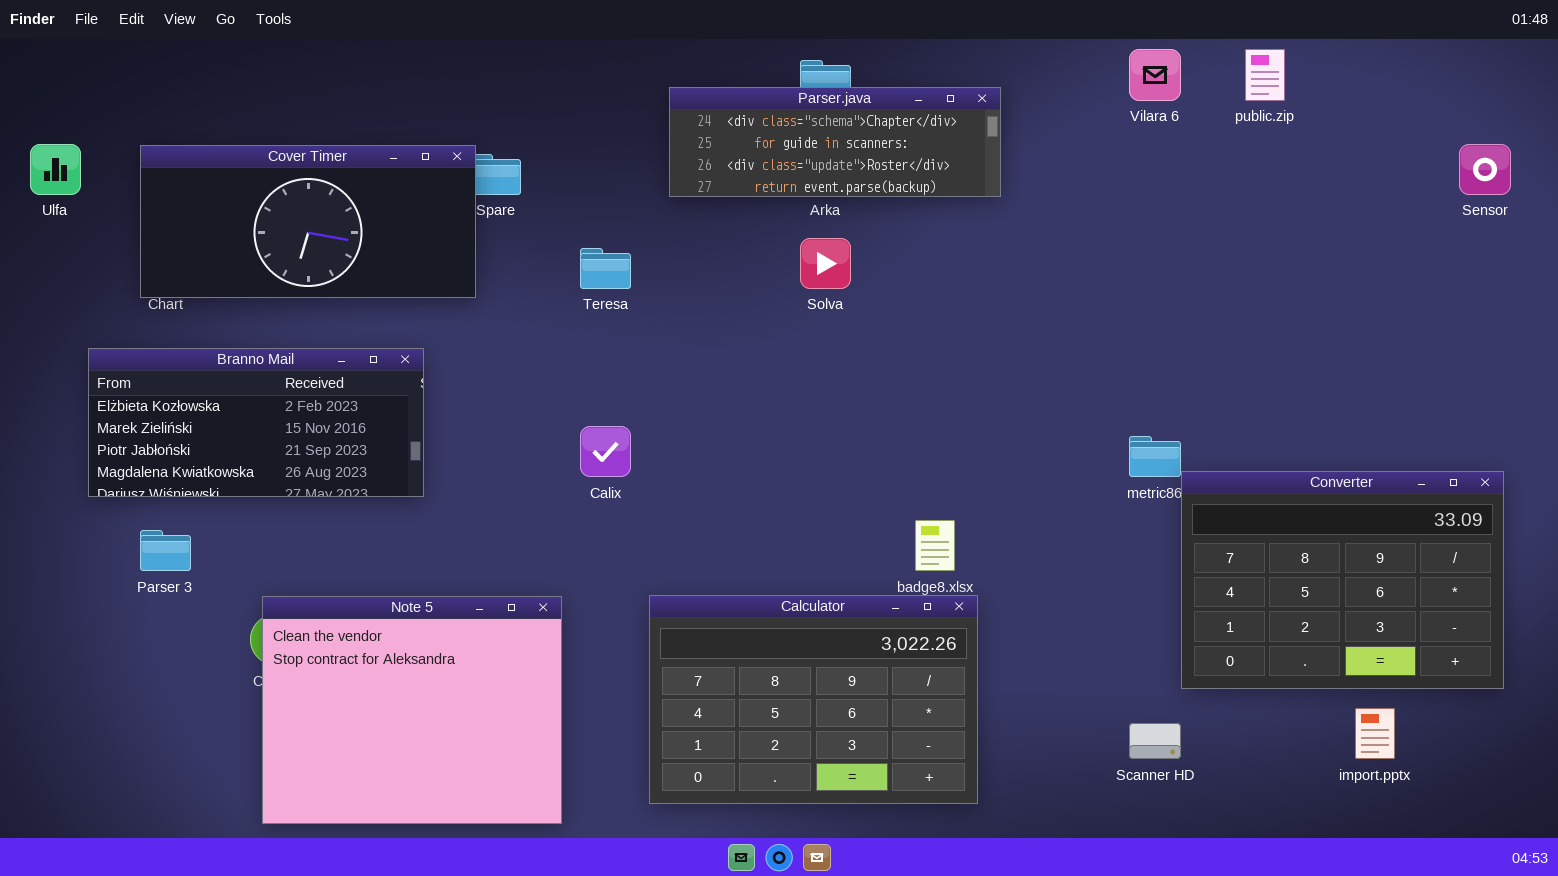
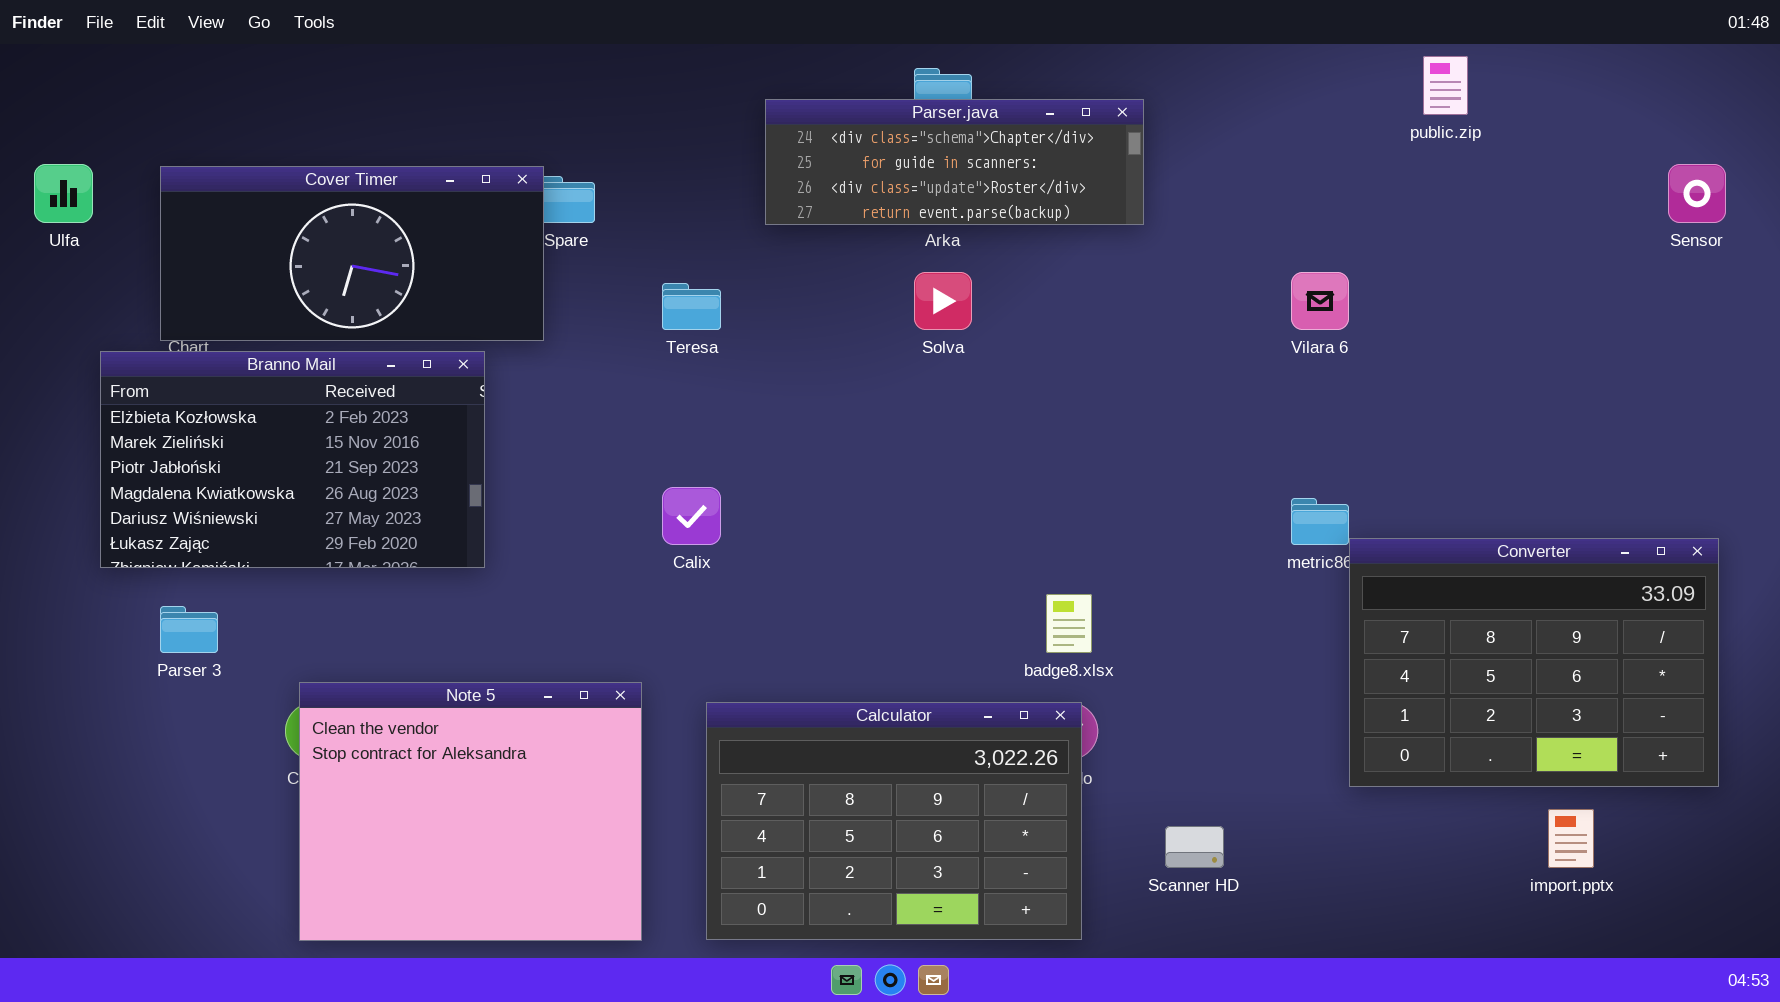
Vilara 6: [1129,49,1181,101] -> [1291,272,1349,330], moved
Branno Mail: [88,348,424,497] -> [100,351,485,568], resized
Calculator: [649,595,978,804] -> [706,702,1082,940], moved
Scanner HD: [1129,723,1181,759] -> [1165,826,1224,868], moved

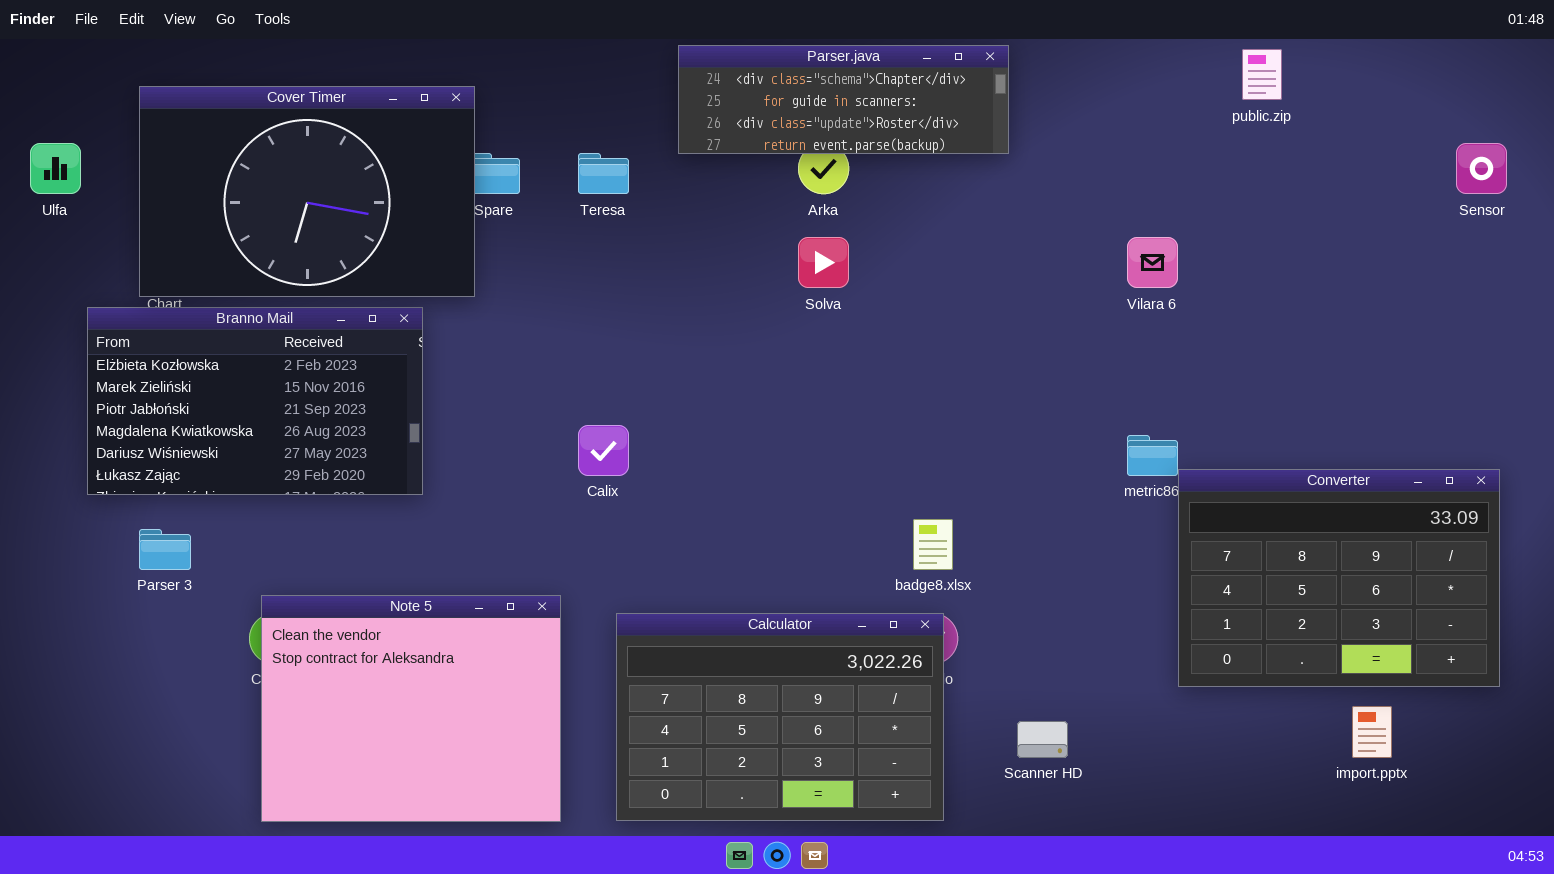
Parser.java: [765,99,1144,225] -> [678,45,1009,154], moved
Cover Timer: [160,166,544,341] -> [139,86,475,297], resized
Teresa: [662,283,721,330] -> [578,153,629,194], moved

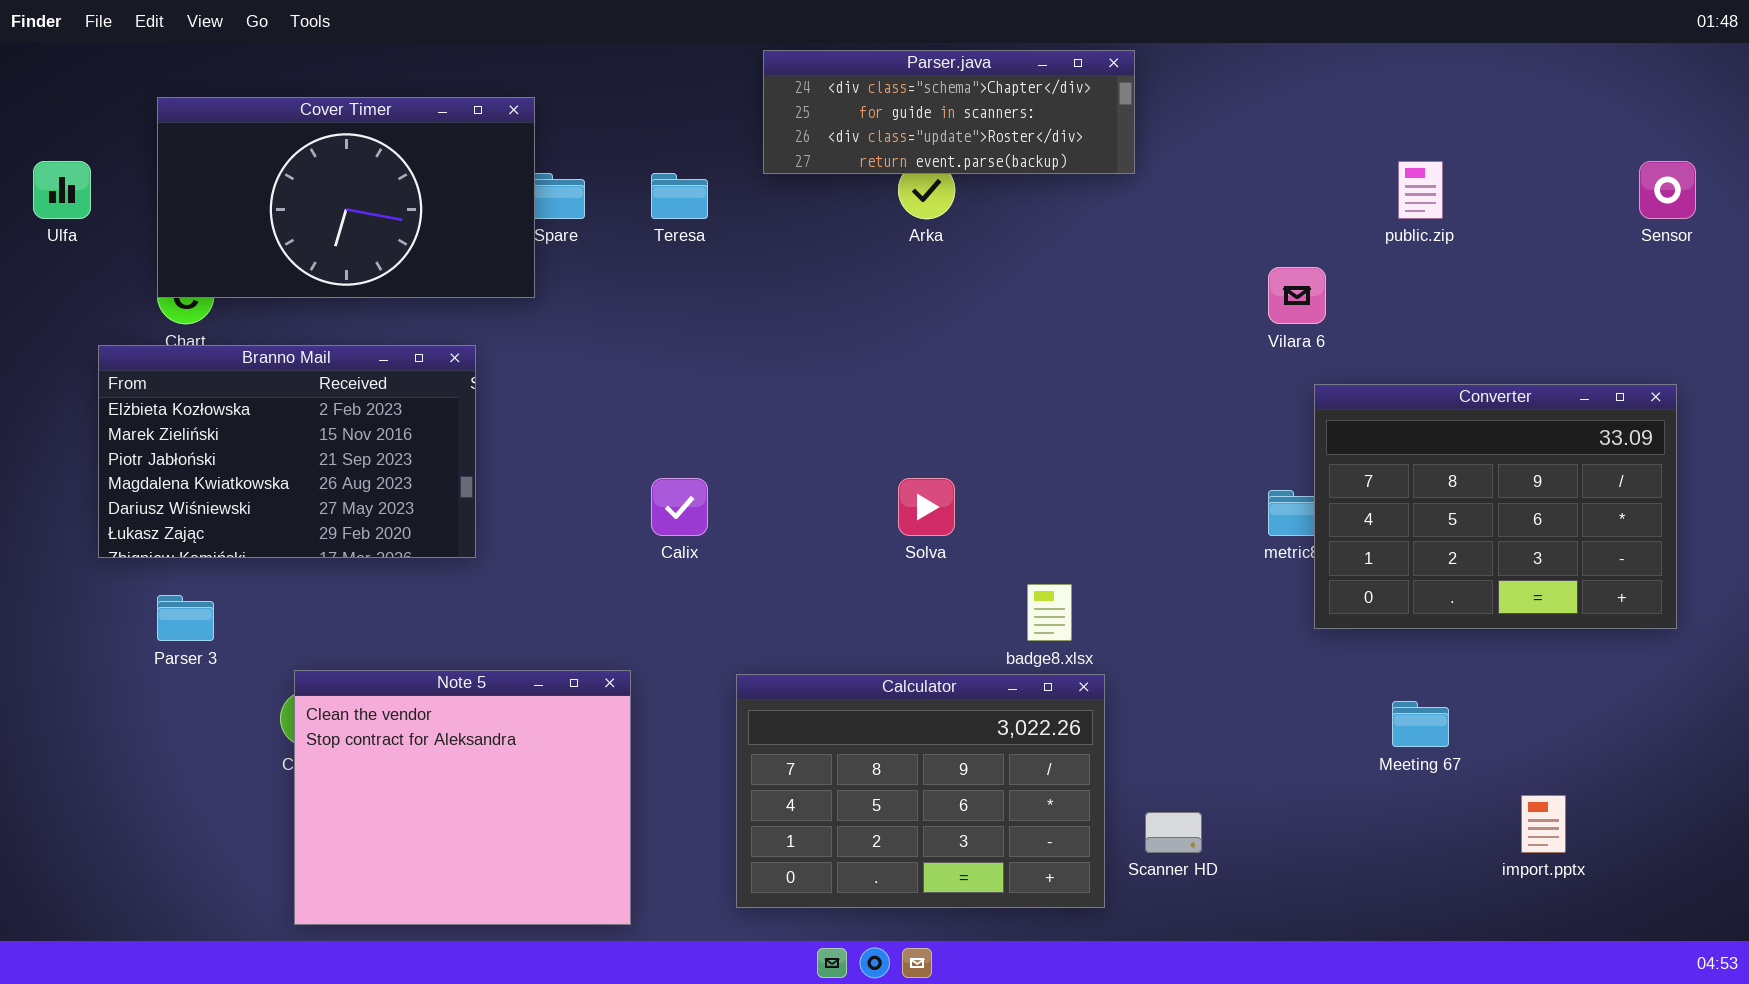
public.zip: [1242,49,1282,100] -> [1398,161,1443,219], moved
Cover Timer: [139,86,475,297] -> [157,97,535,298], resized
Solva: [798,237,849,288] -> [898,478,955,536], moved
Converter: [1178,469,1500,687] -> [1314,384,1677,629], moved
Calculator: [616,613,944,821] -> [736,674,1105,908], moved

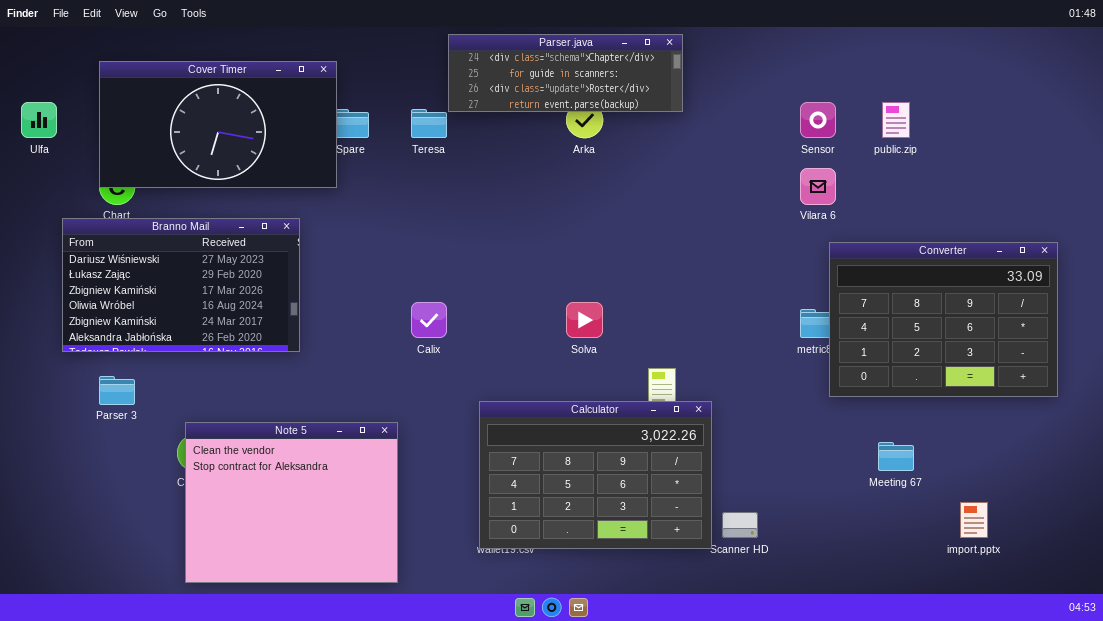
Parser.java: [763,50,1135,174] -> [448,34,683,112], moved
Sensor: [1639,161,1696,219] -> [800,102,836,138], moved
Branno Mail: [98,345,476,558] -> [62,218,300,352], scrolled down 4 rows
Calculator: [736,674,1105,908] -> [479,401,712,549], moved

